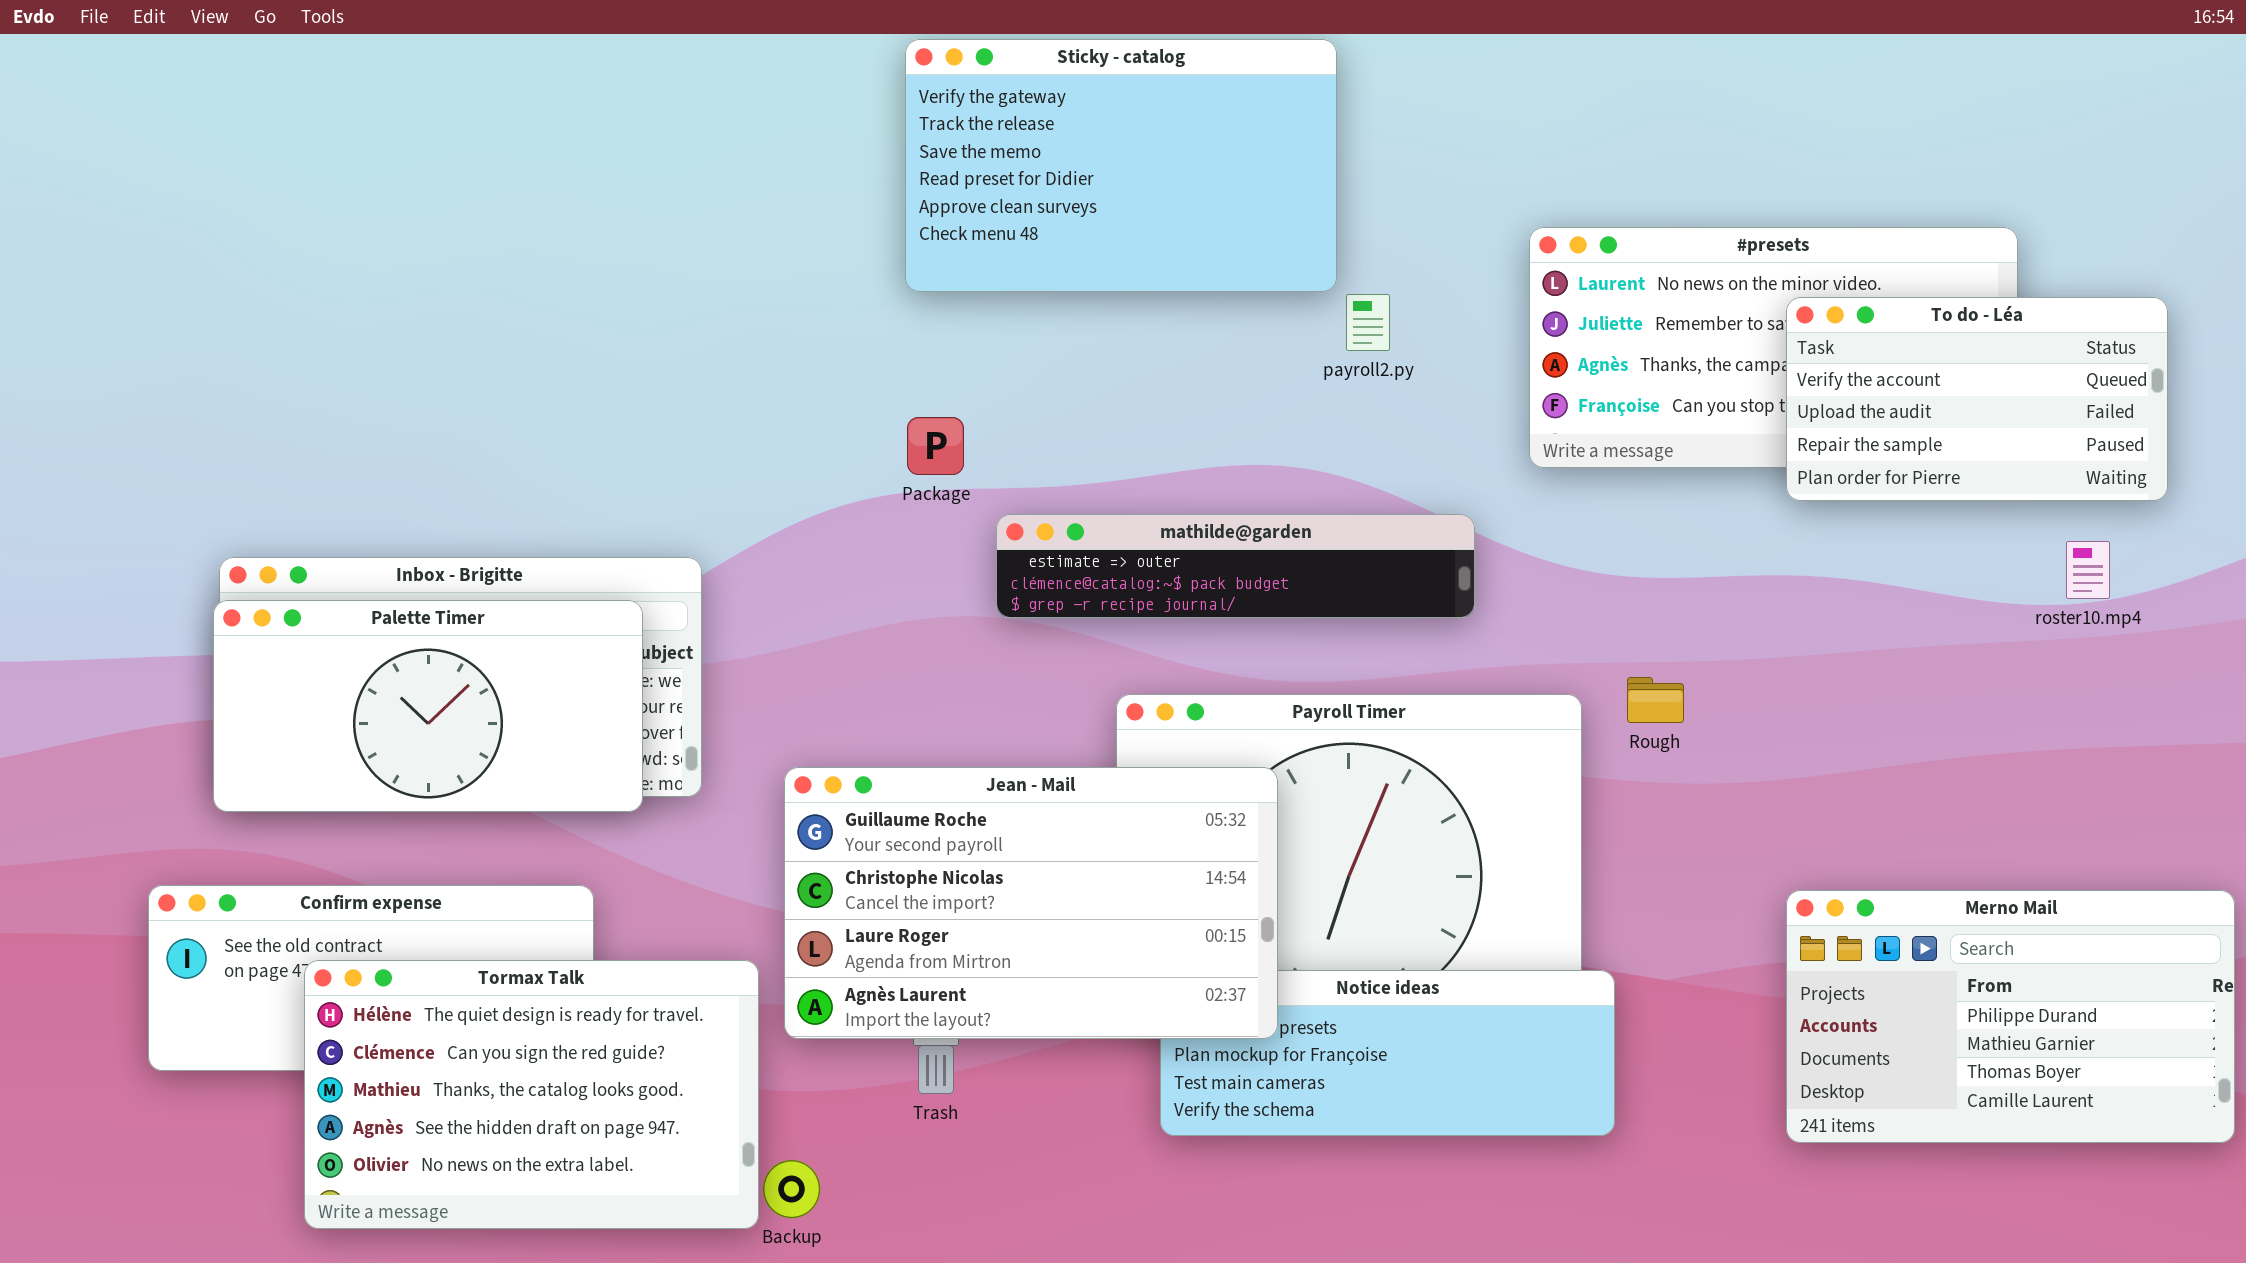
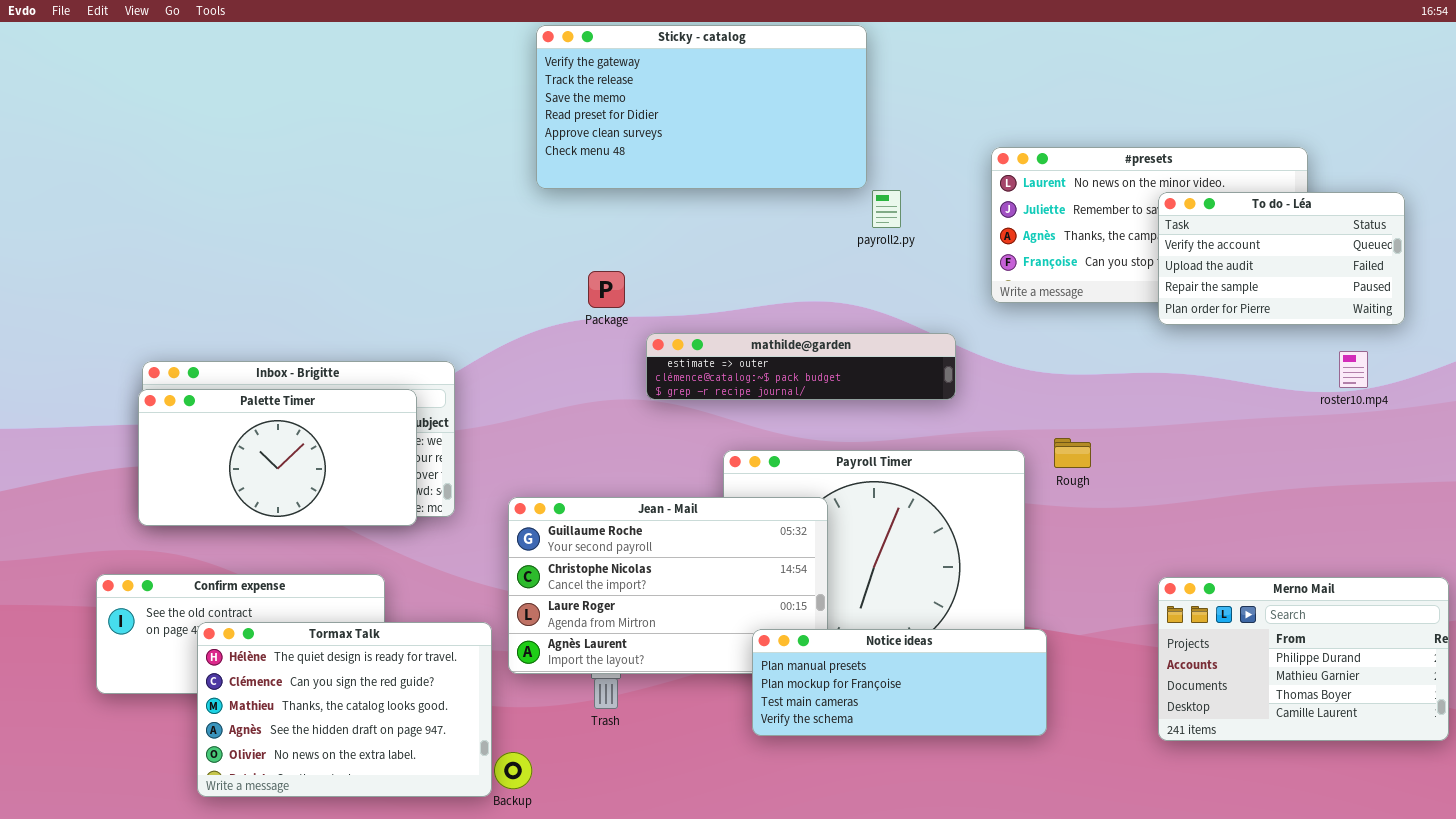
Sticky - catalog: [905,39,1337,292] -> [536,25,867,189], resized
Notice ideas: [1160,970,1615,1136] -> [752,629,1047,736], raised

